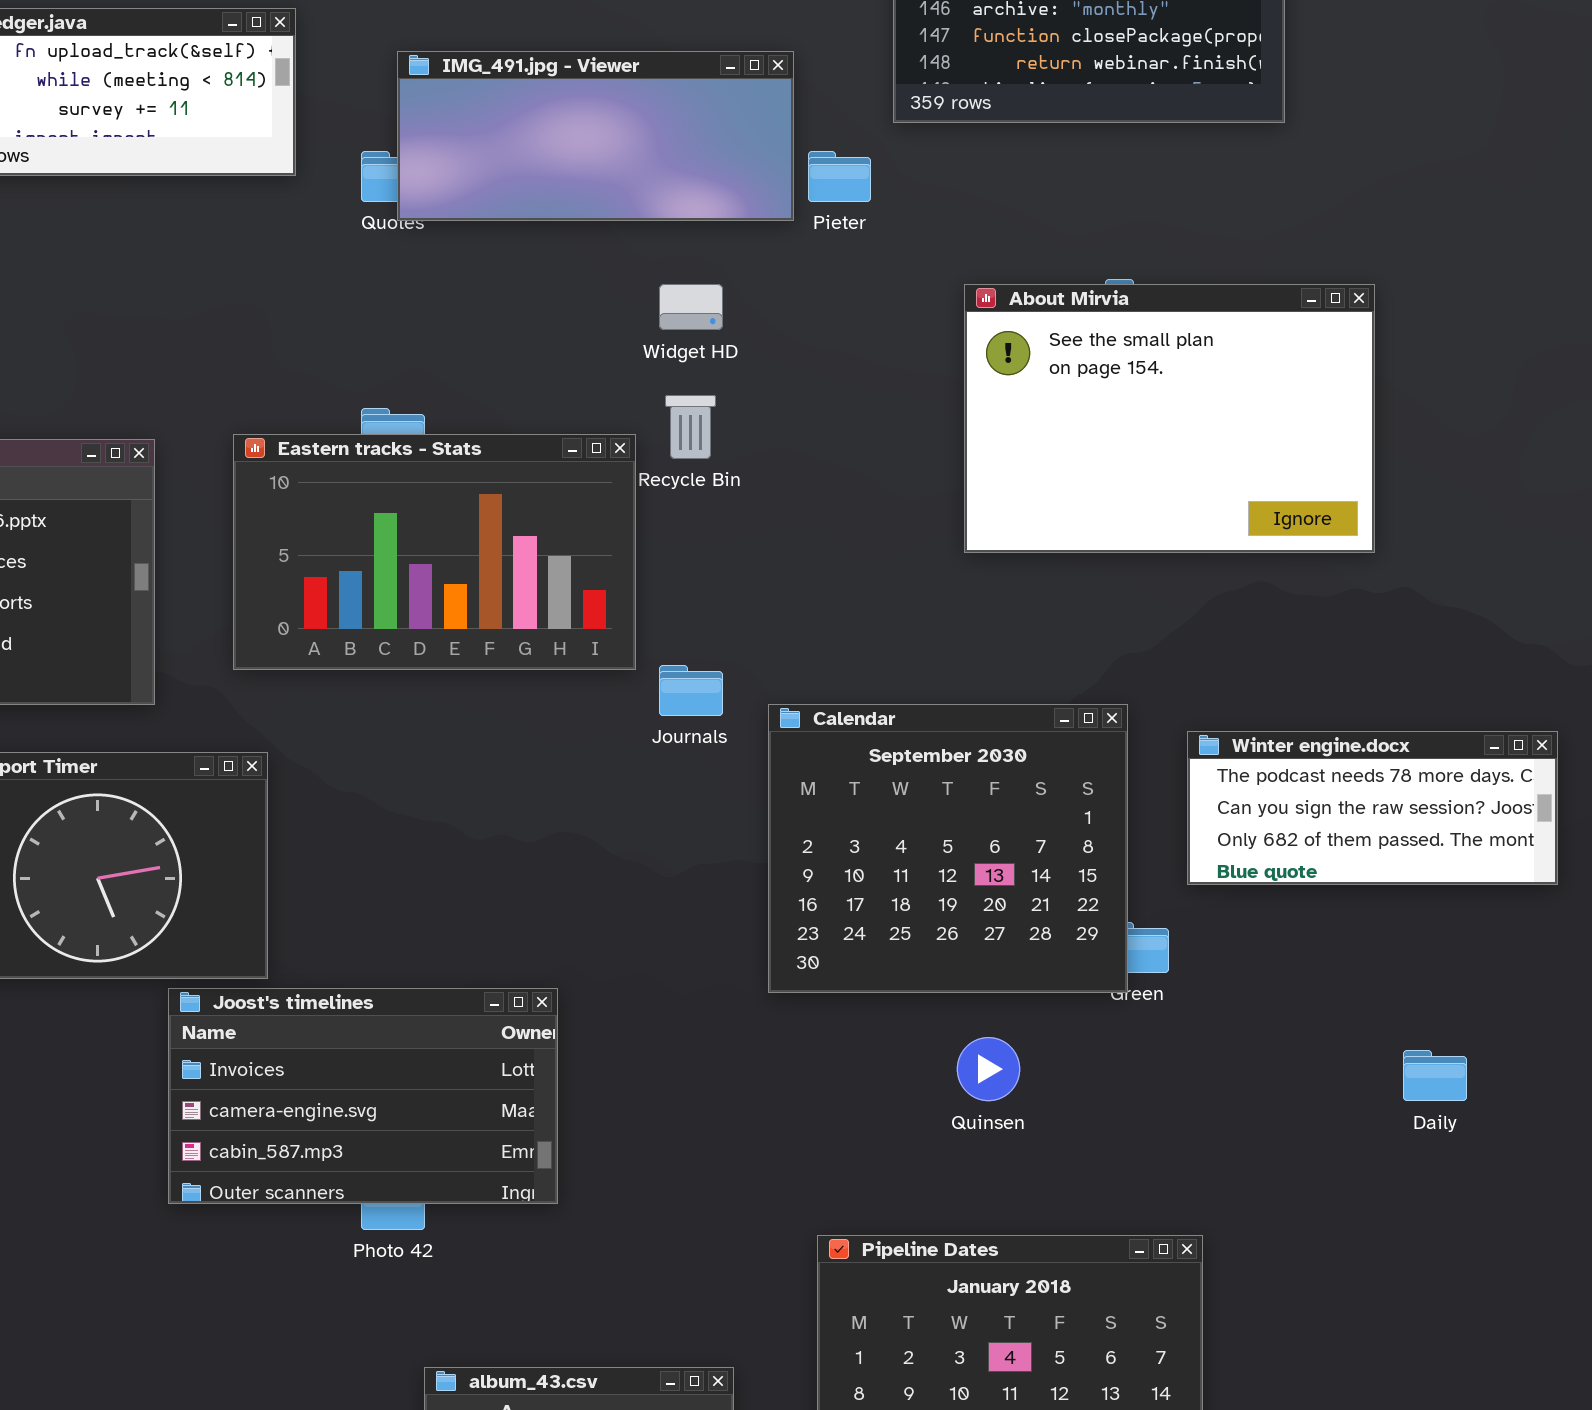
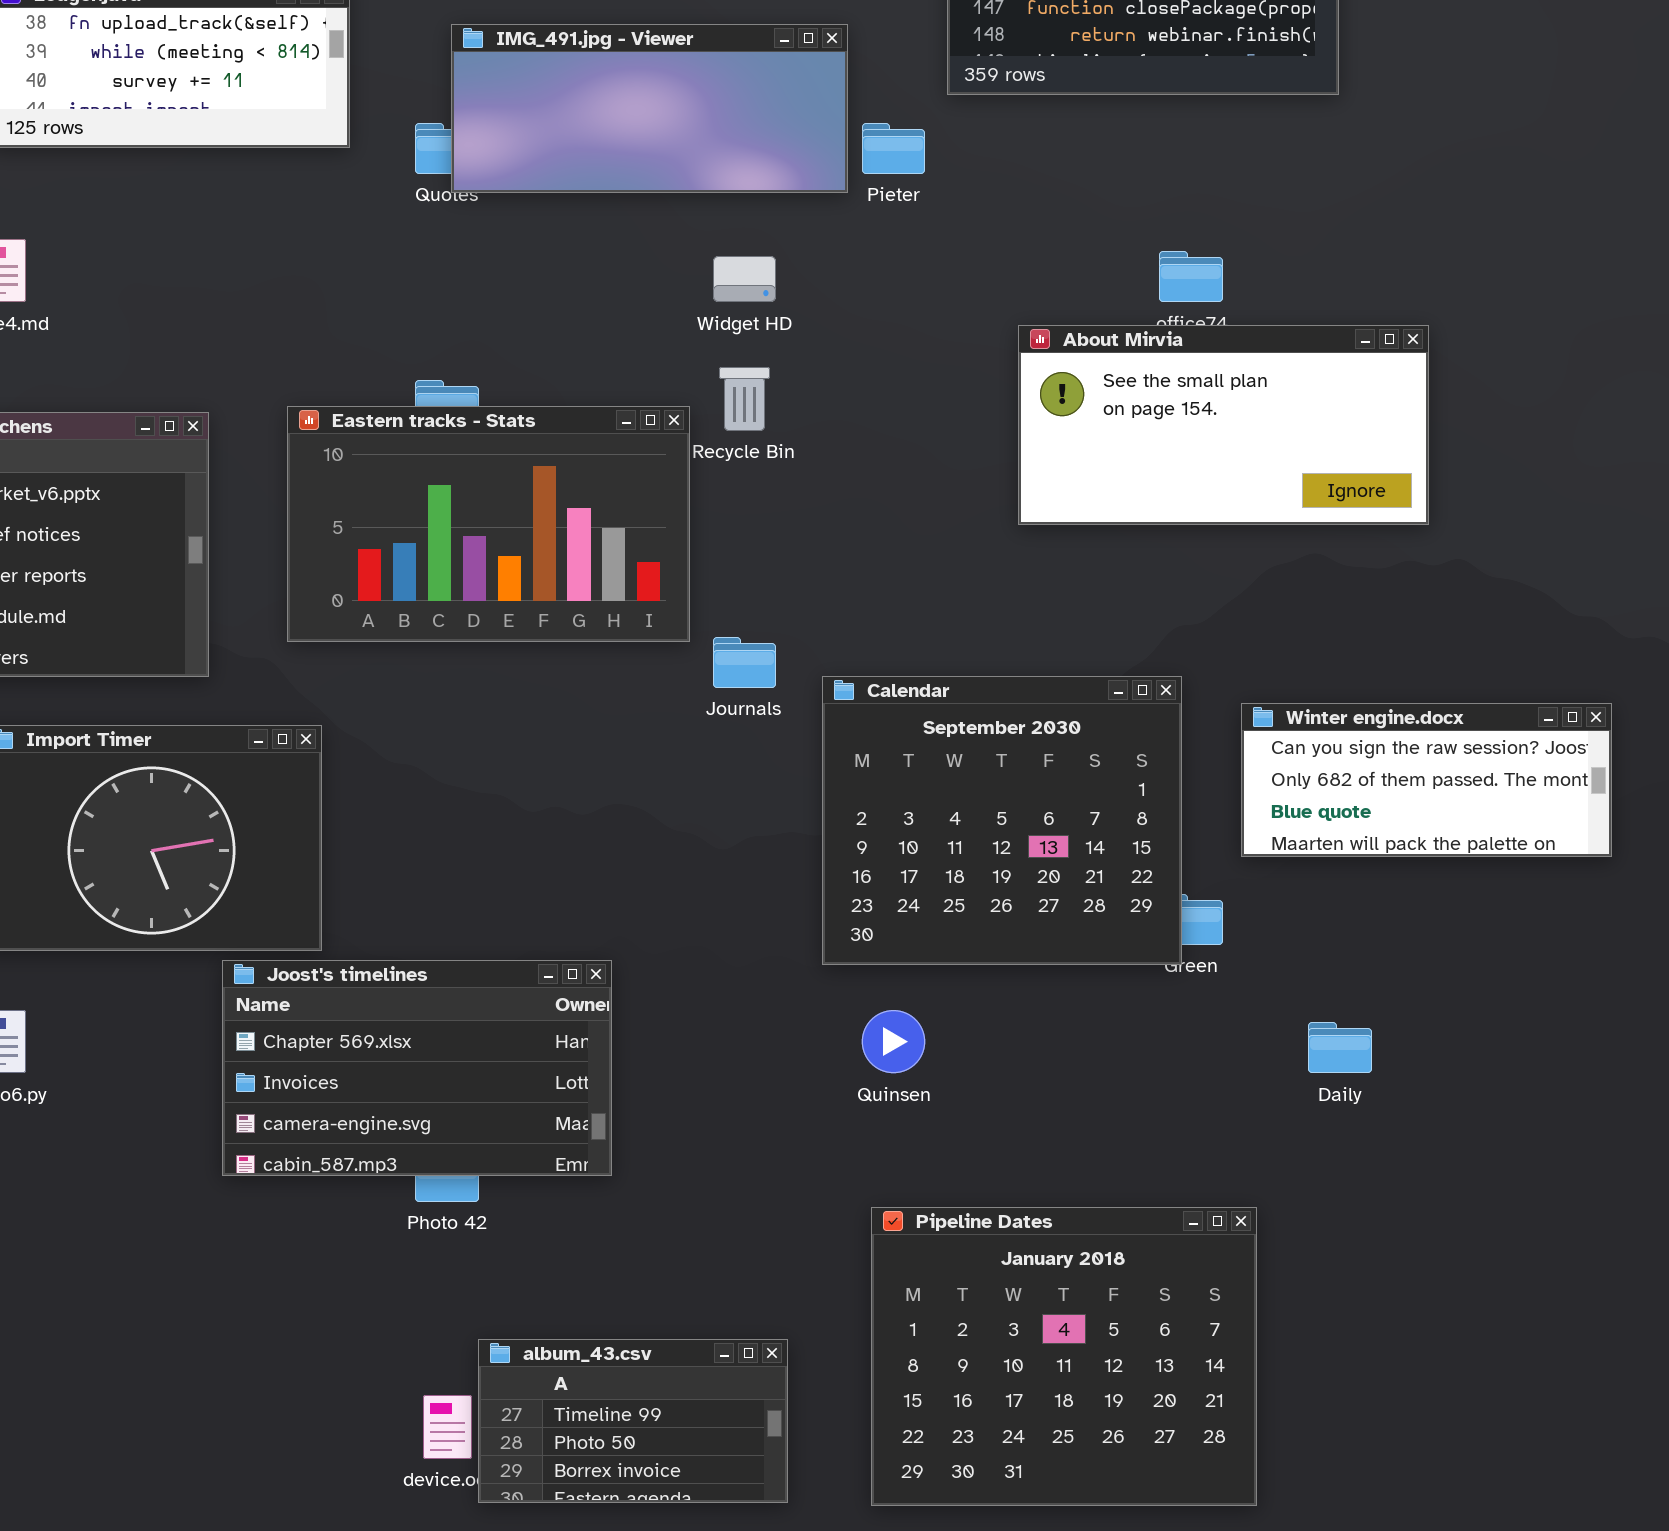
About Mirvia: [964,284,1375,553] -> [1018,325,1429,525], resized
Winter engine.docx: [1187,731,1558,885] -> [1241,703,1612,857], scrolled down 1 row
Joost's timelines: [168,988,558,1204] -> [222,960,612,1176], scrolled up 1 row
Quinsen: [957,1037,1020,1101] -> [862,1010,925,1073], moved
Daily: [1403,1050,1467,1101] -> [1308,1022,1372,1073], moved

